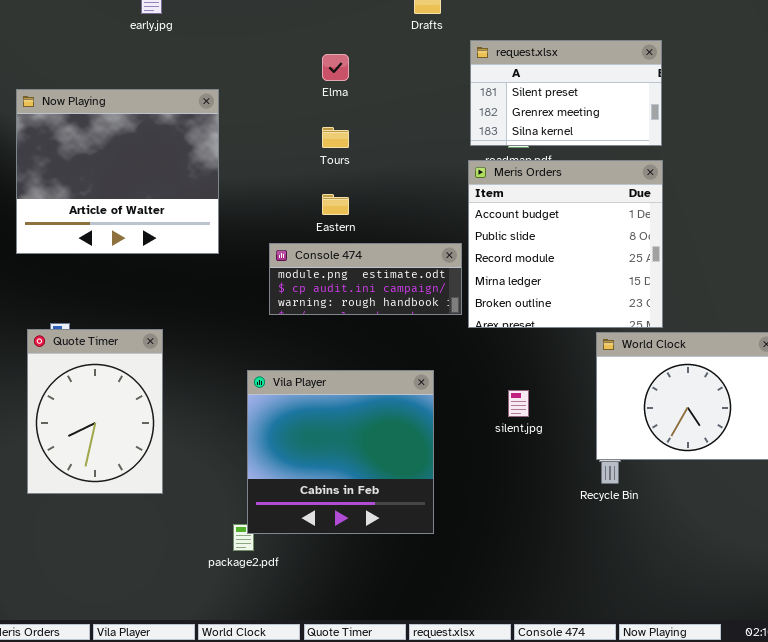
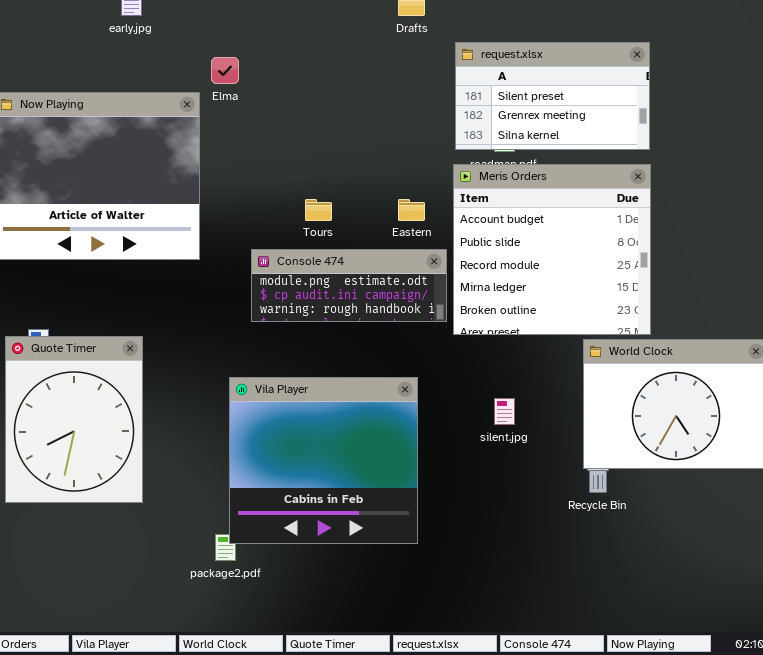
Elma: [322,54,349,81] -> [211,57,239,84], moved
Tours: [322,127,349,148] -> [305,199,332,221], moved
Eastern: [322,194,349,215] -> [398,199,425,221], moved

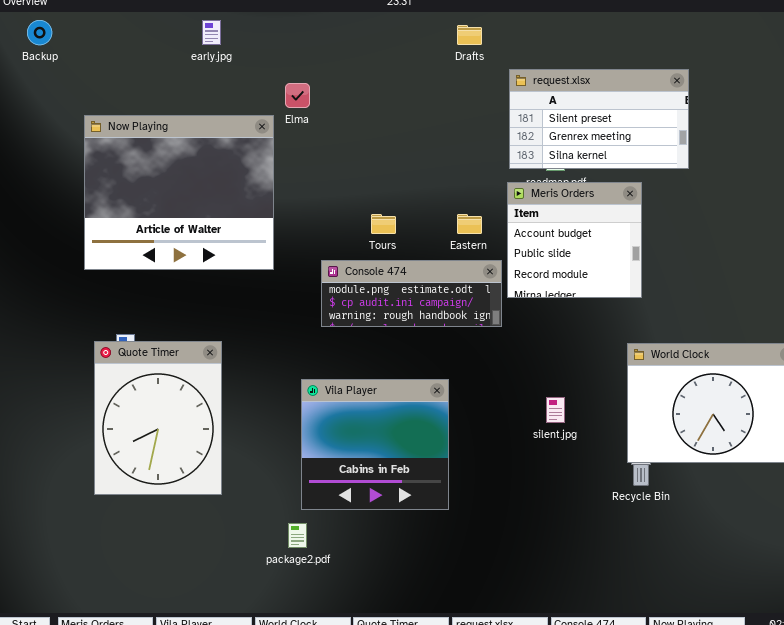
Meris Orders: [453,164,651,335] -> [507,182,642,298], resized
Vila Player: [229,377,418,544] -> [301,379,449,510], resized

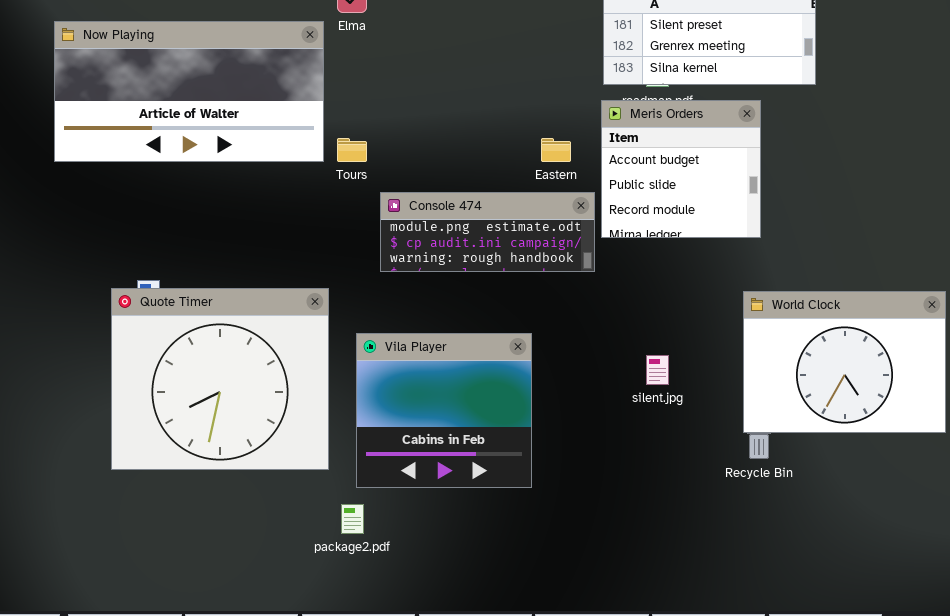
Now Playing: [84,115,274,270] -> [54,21,324,162], resized
Tours: [371,214,396,234] -> [337,138,367,162], moved
Quote Timer: [94,341,222,495] -> [111,288,329,470], resized

